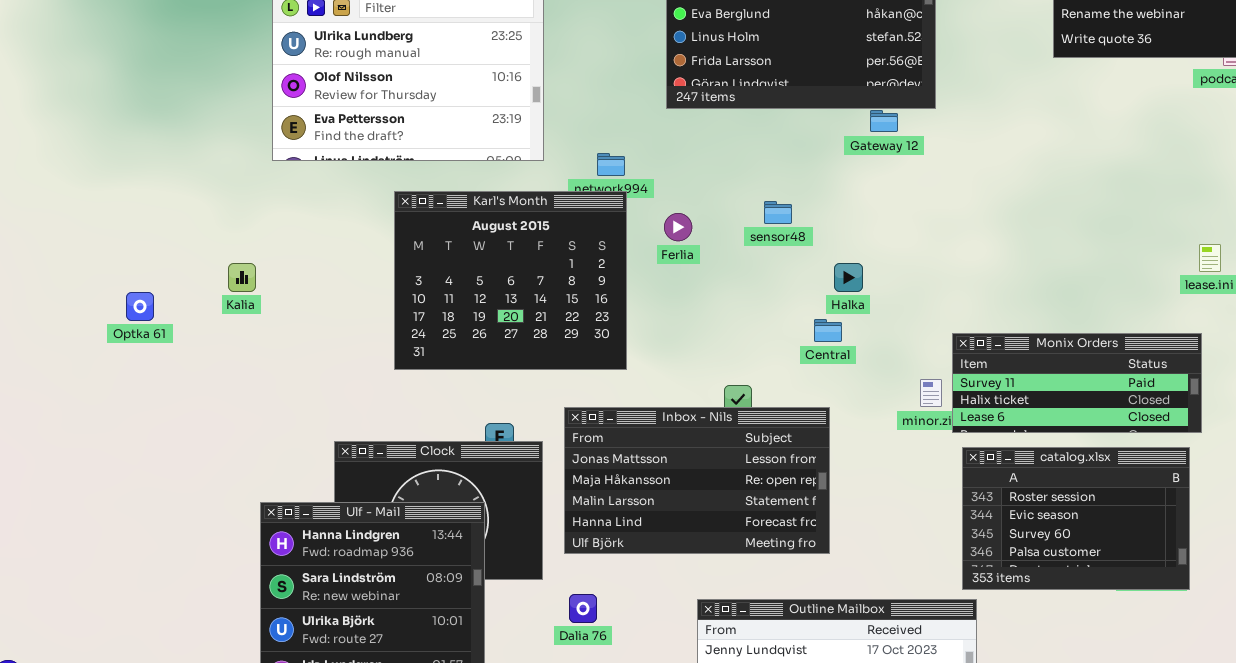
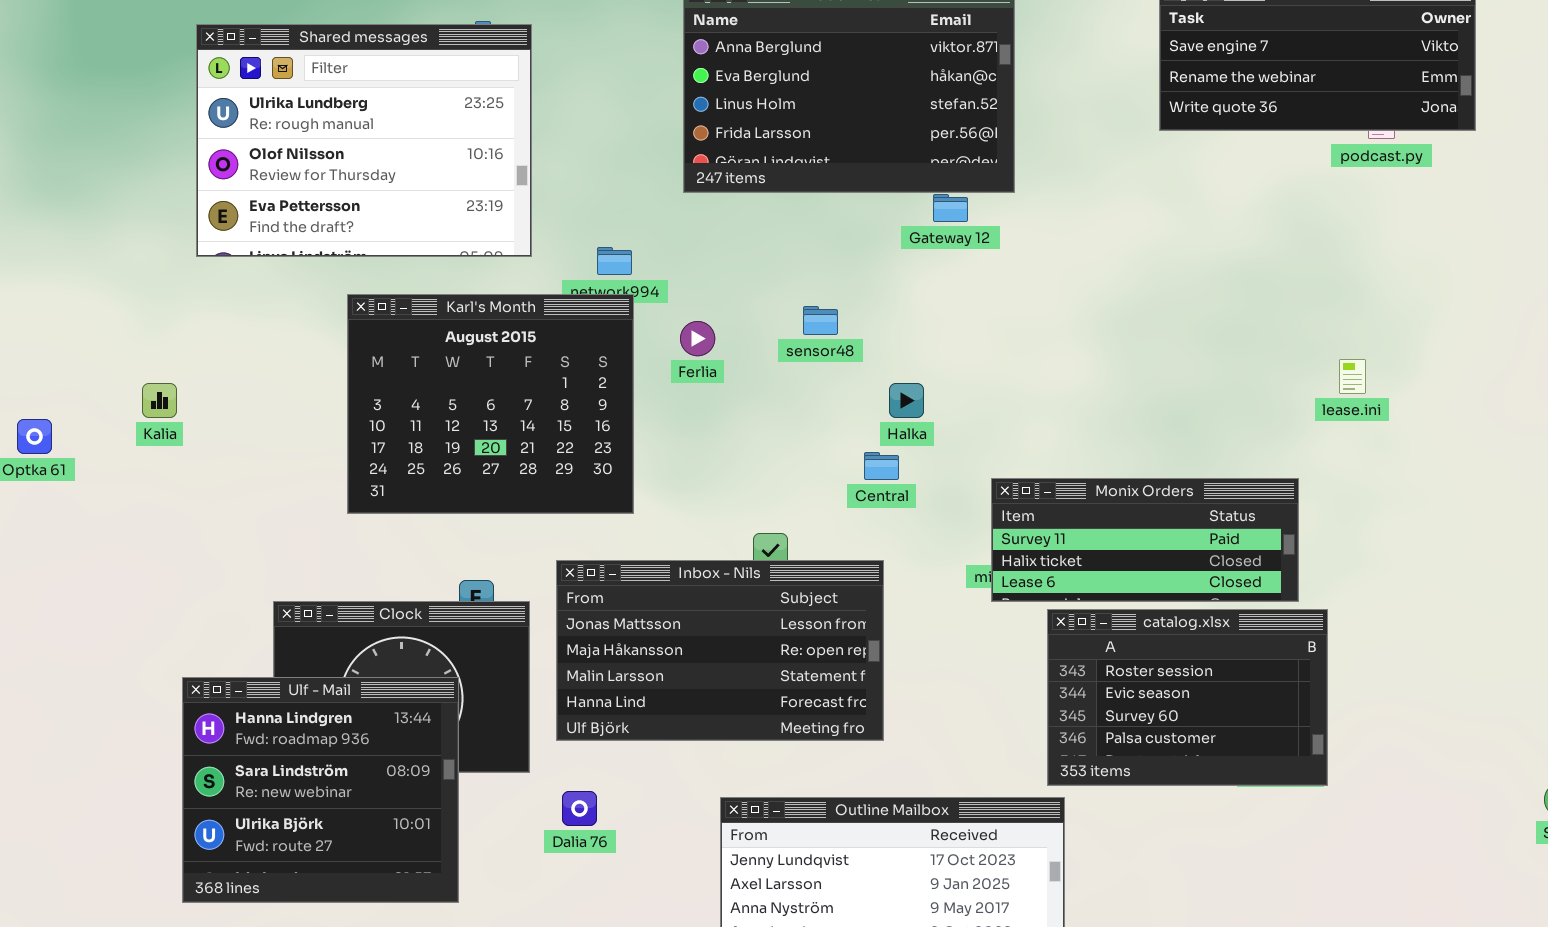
Monix Orders: [952,333,1202,433] -> [991,478,1299,602], moved

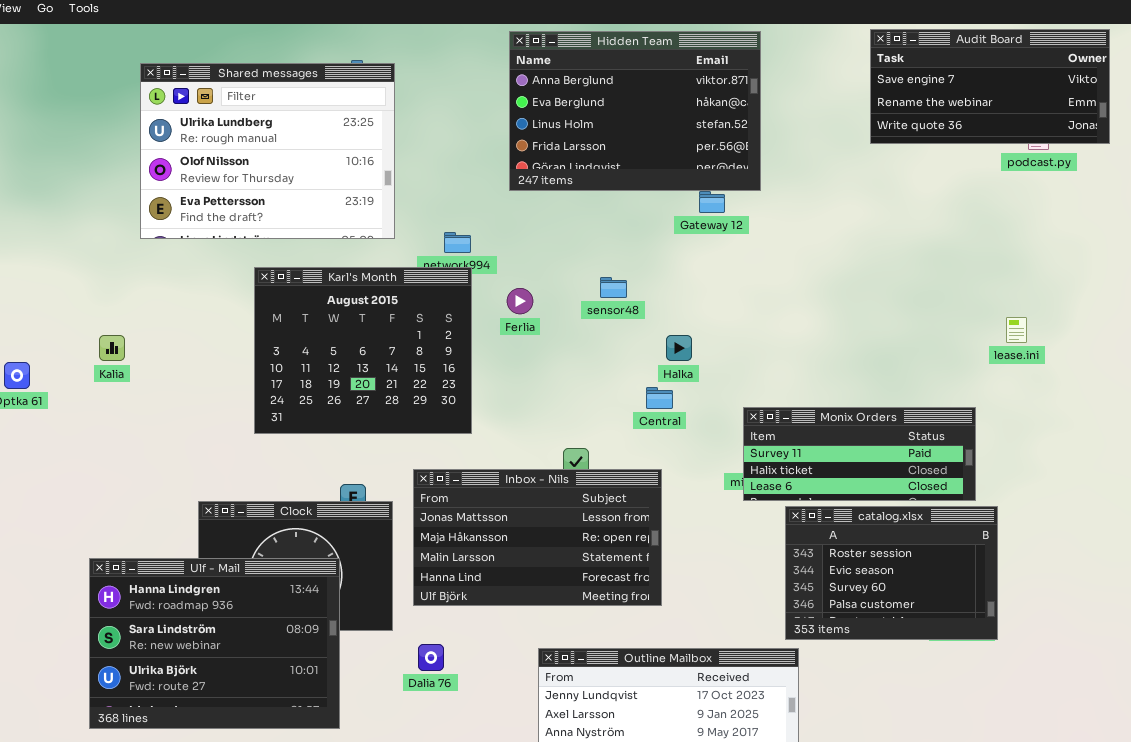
Ulf - Mail: [182,677,459,903] -> [89,558,340,729], resized

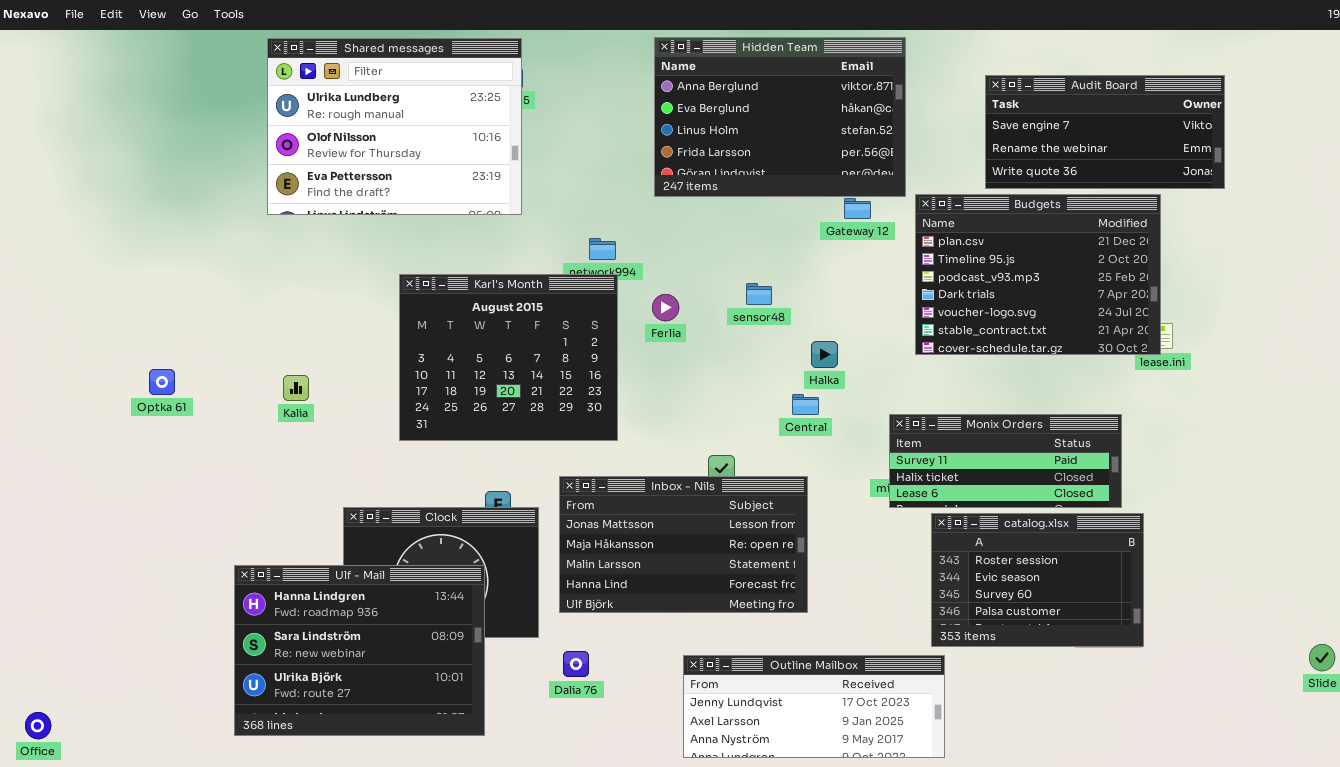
Audit Board: [870,29,1110,144] -> [985,75,1225,189], moved
Shared messages: [140,63,395,239] -> [267,38,522,215], moved
Budgets: none -> [915,194,1161,355], opened
Kalia: [99,335,125,361] -> [283,375,309,401], moved

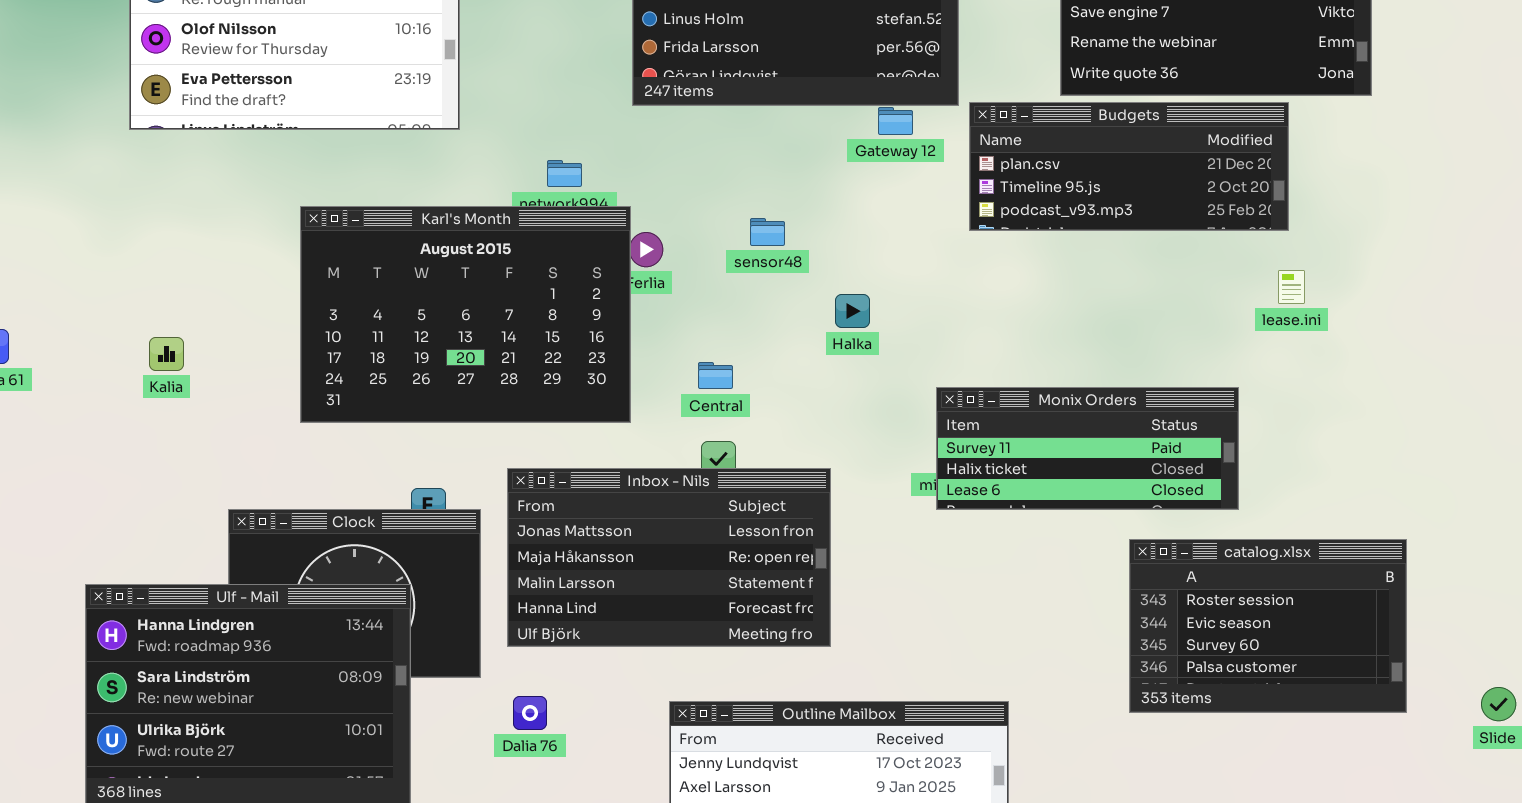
Budgets: [915,194,1161,355] -> [969,102,1289,231], resized
Karl's Month: [399,274,618,441] -> [300,206,631,423], resized
Central: [792,394,819,415] -> [698,362,733,389], moved
catalog.xlsx: [931,513,1144,647] -> [1129,539,1407,713], moved

